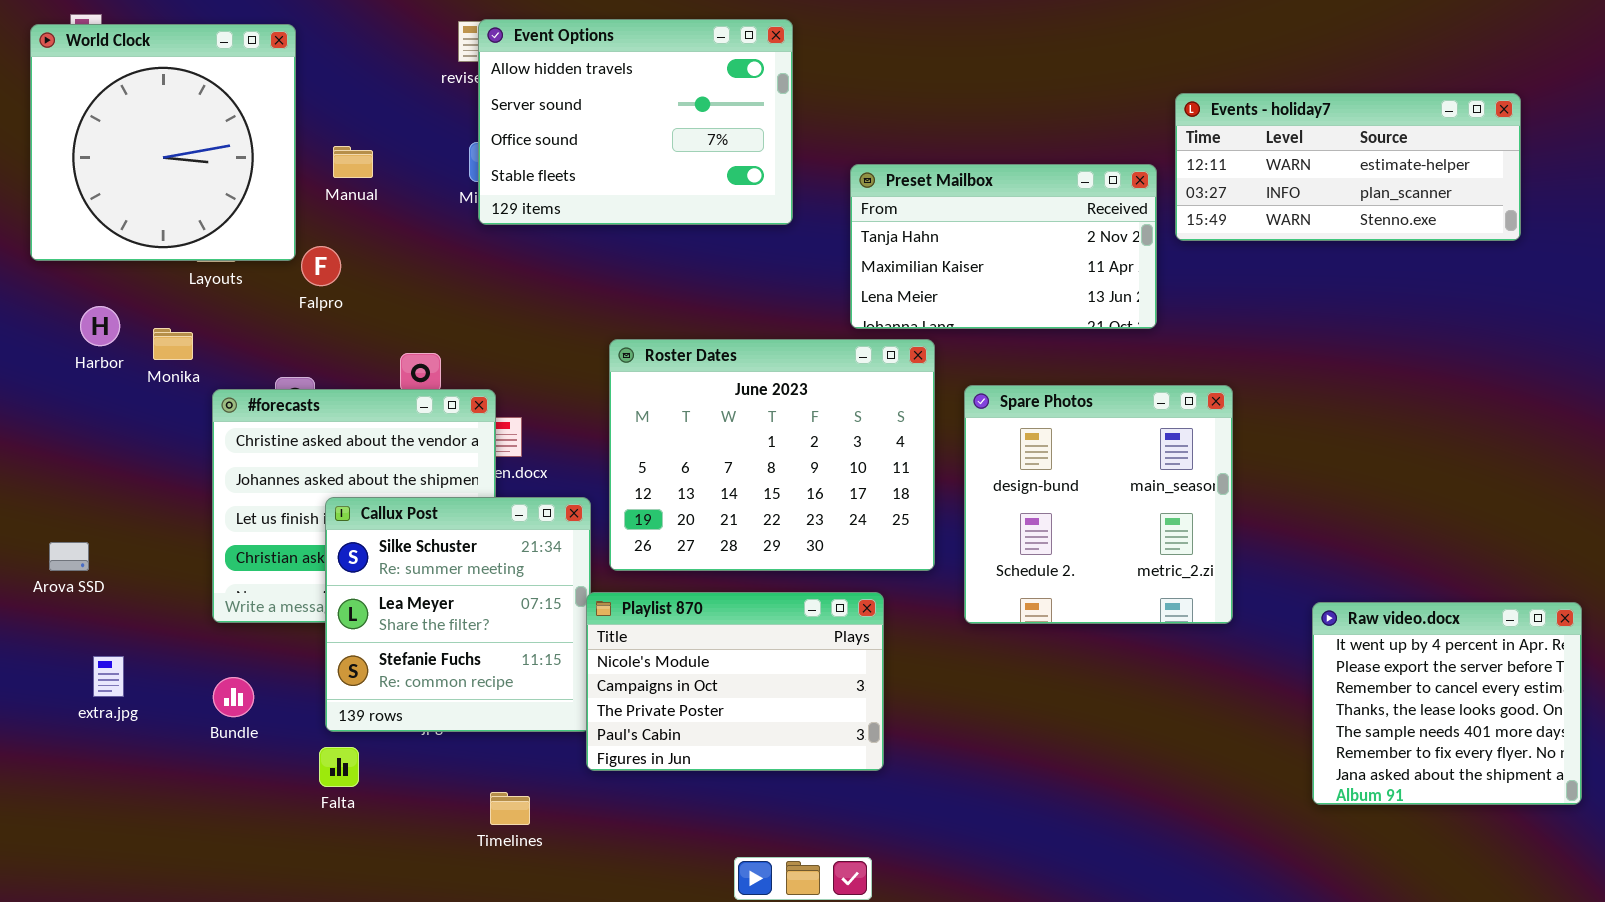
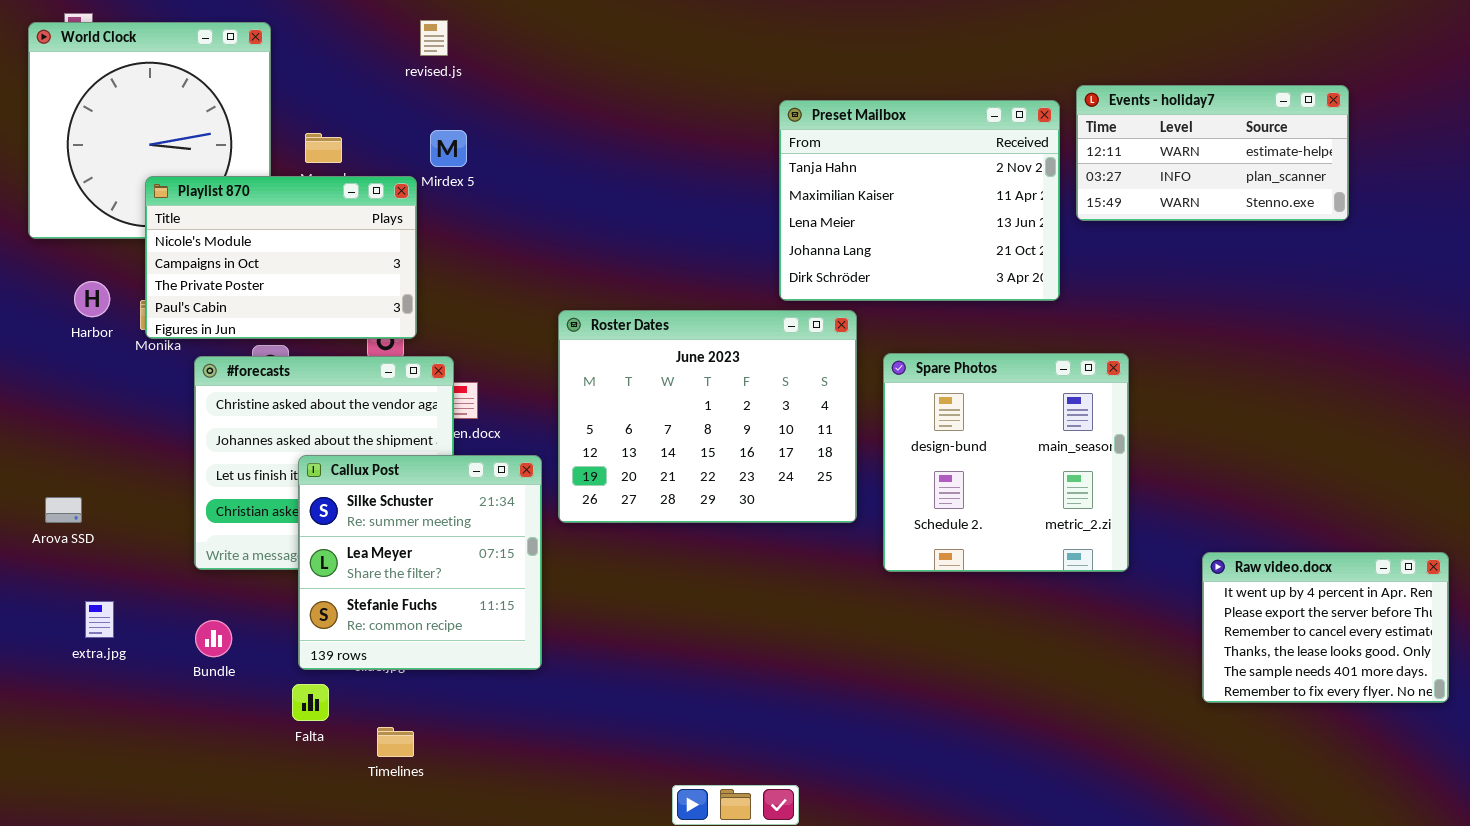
Event Options: [478,19,793,225] -> none, closed
Events - holiday7: [1175,93,1521,241] -> [1076,85,1349,221], resized
Preset Mailbox: [850,164,1157,329] -> [779,100,1060,301], resized
Playlist 870: [586,592,884,771] -> [145,176,417,339], moved
Raw video.docx: [1312,602,1582,805] -> [1202,552,1449,703], resized
Timelines: [490,792,530,825] -> [377,727,414,757], moved

